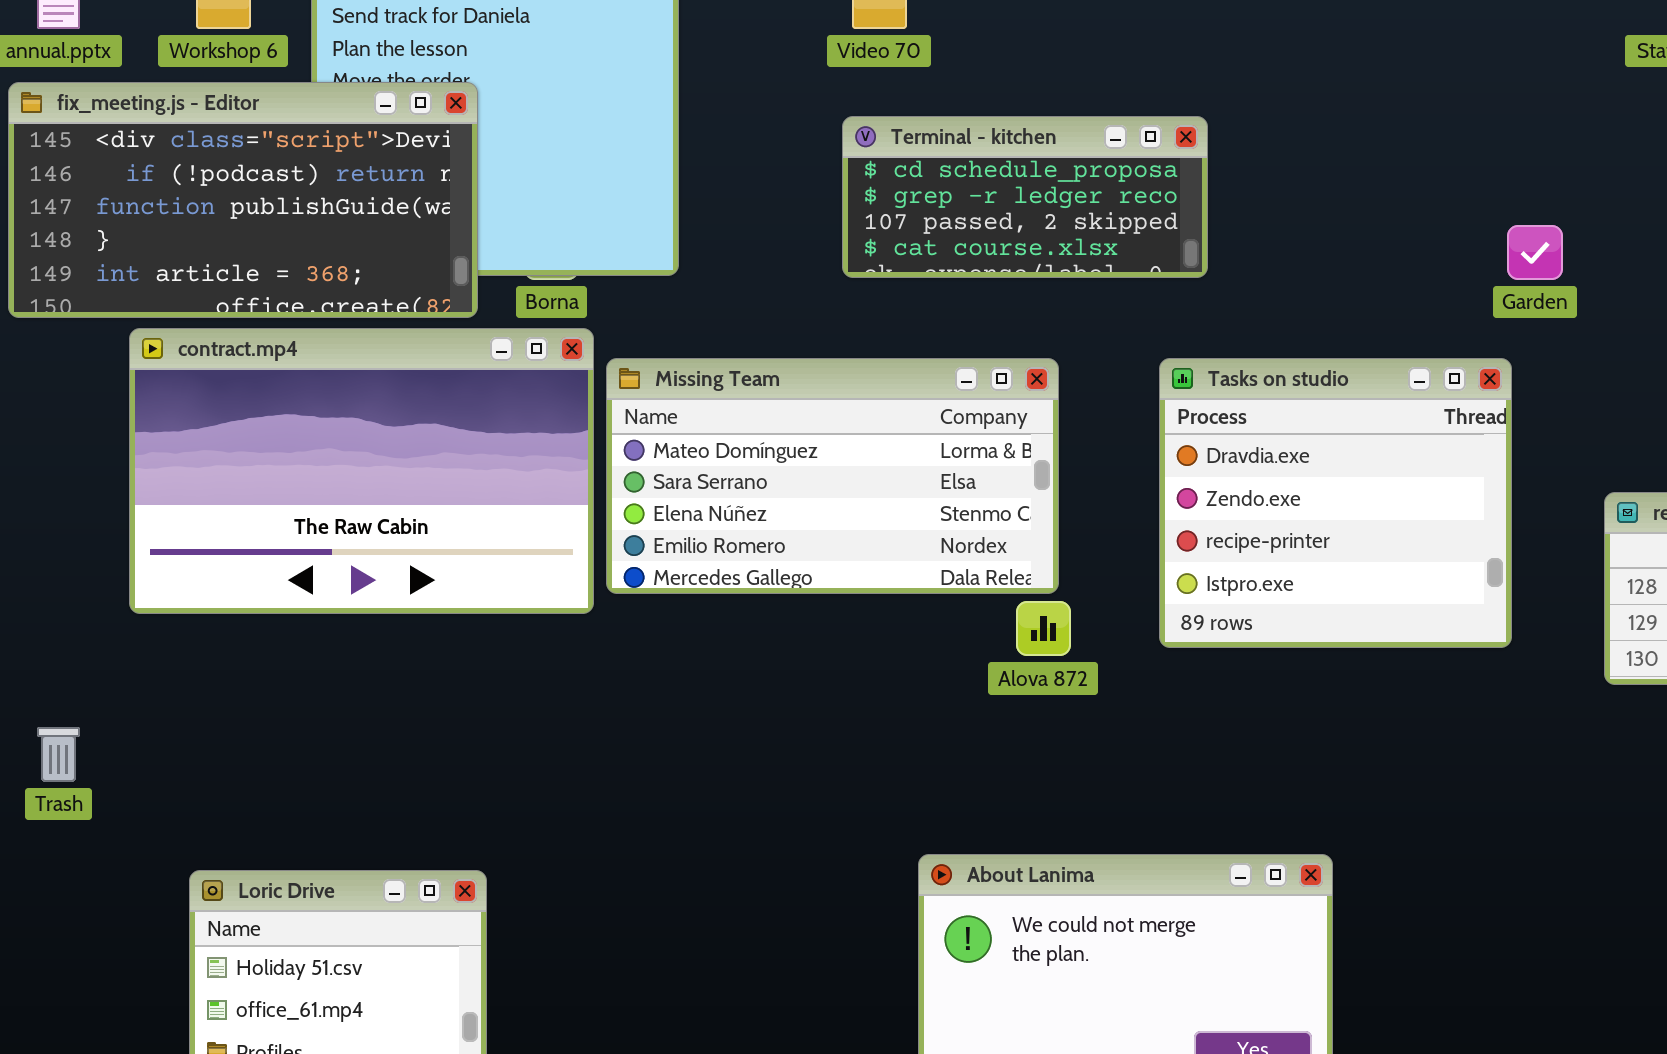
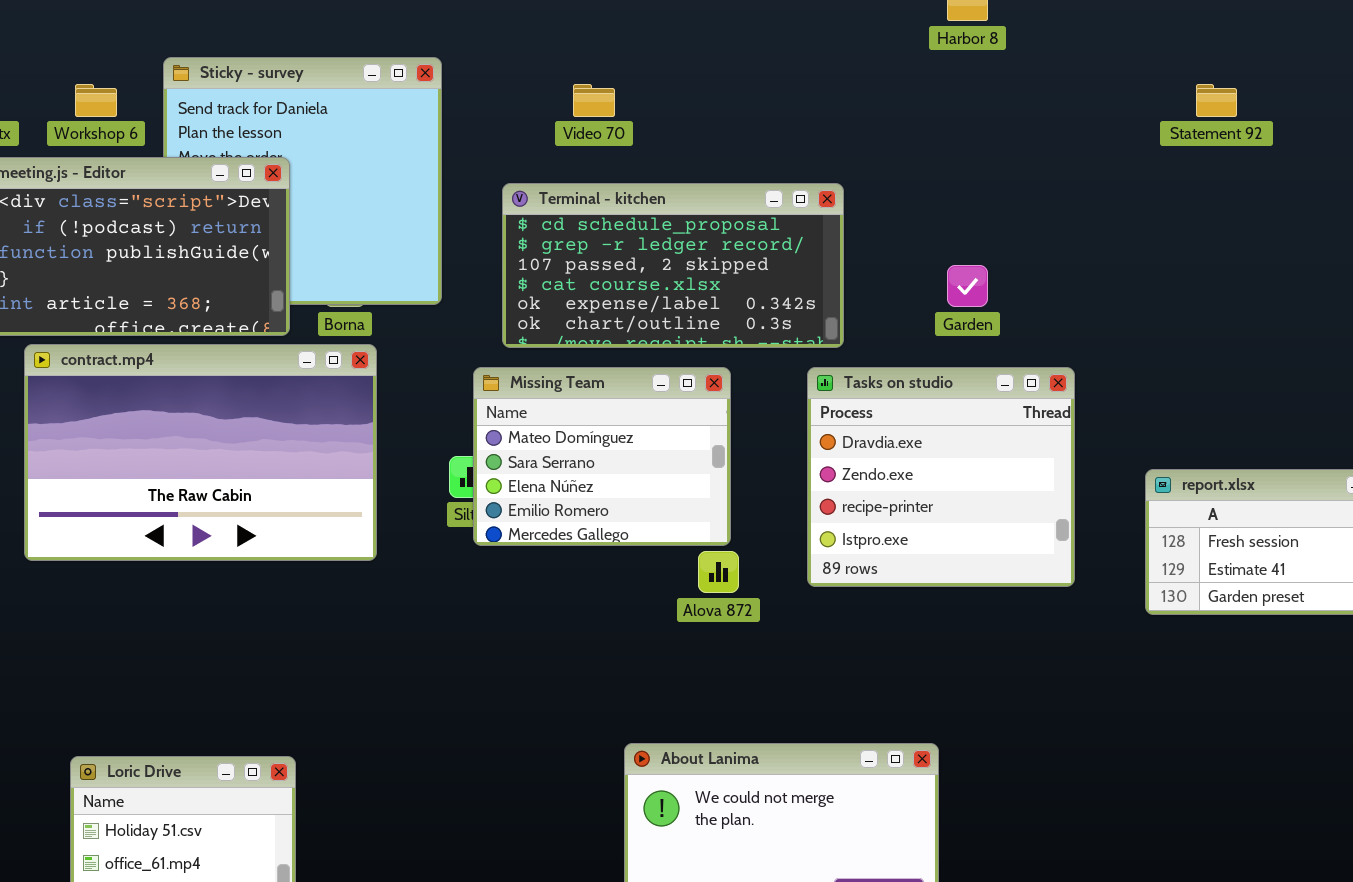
Terminal - kitchen: [842,116,1208,278] -> [502,183,844,348], resized
Garden: [1507,225,1563,280] -> [947,265,988,307], moved
Missing Team: [606,358,1059,594] -> [473,367,731,546], resized

